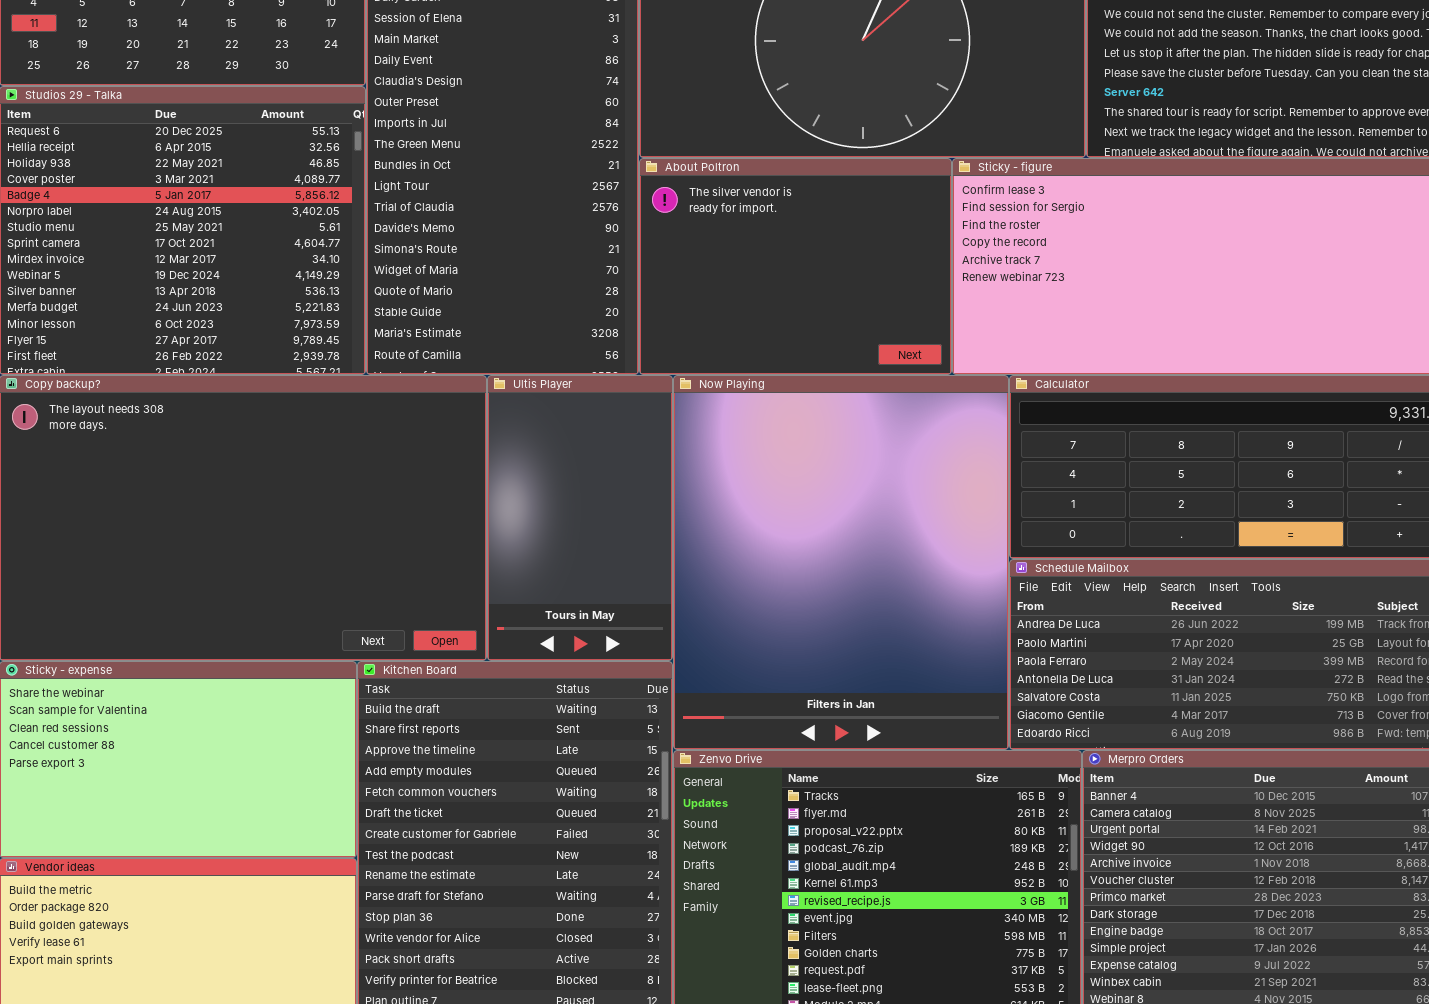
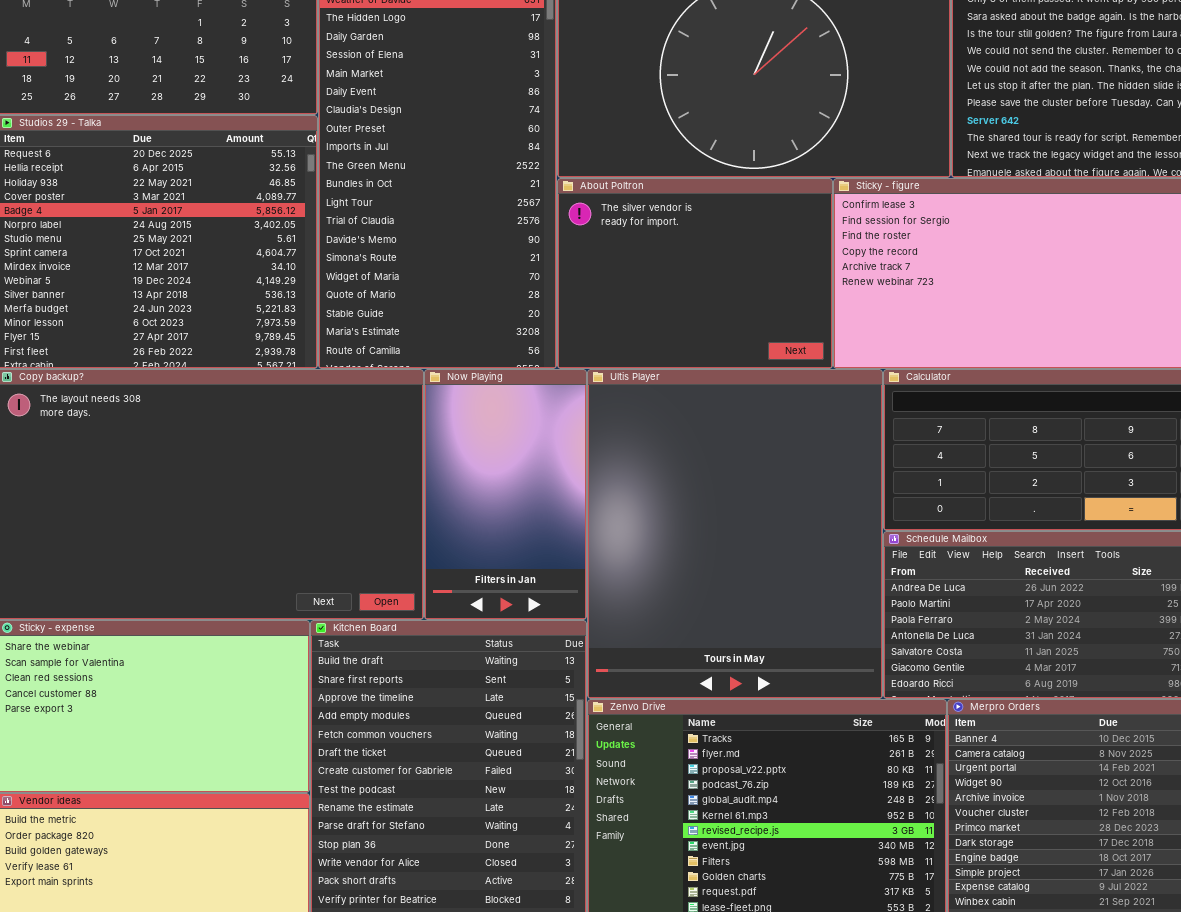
Ultis Player: [487,375,673,661] -> [587,369,883,699], moved, resized
Now Playing: [673,375,1009,750] -> [424,369,587,620], moved, resized

